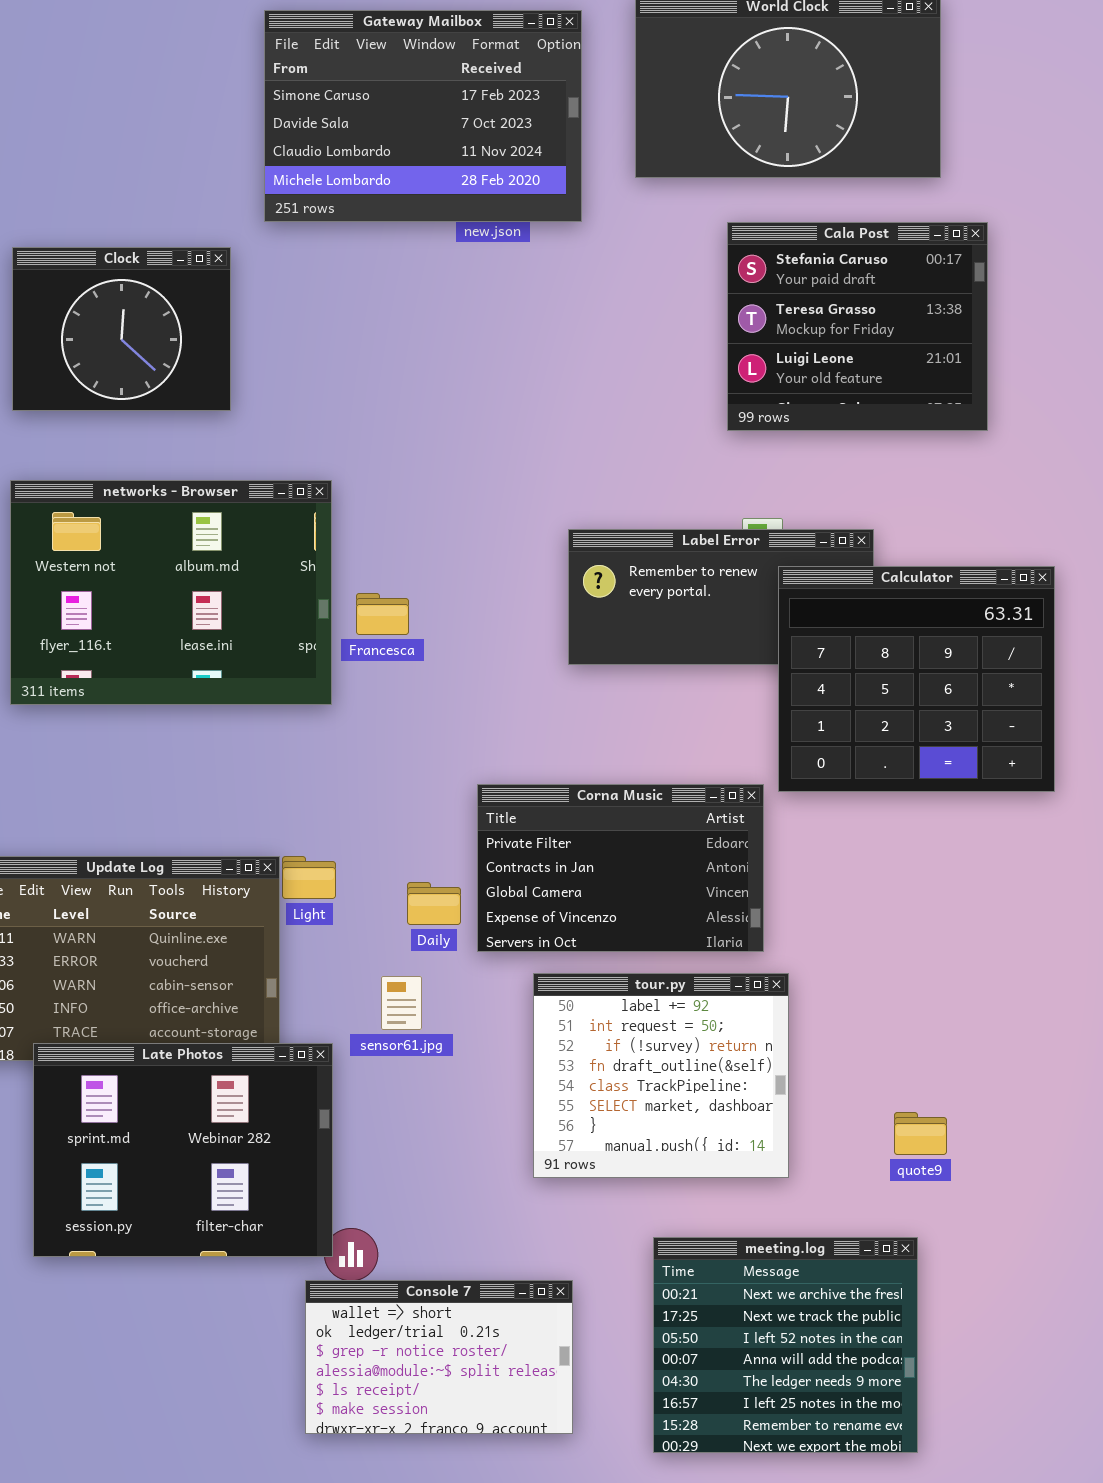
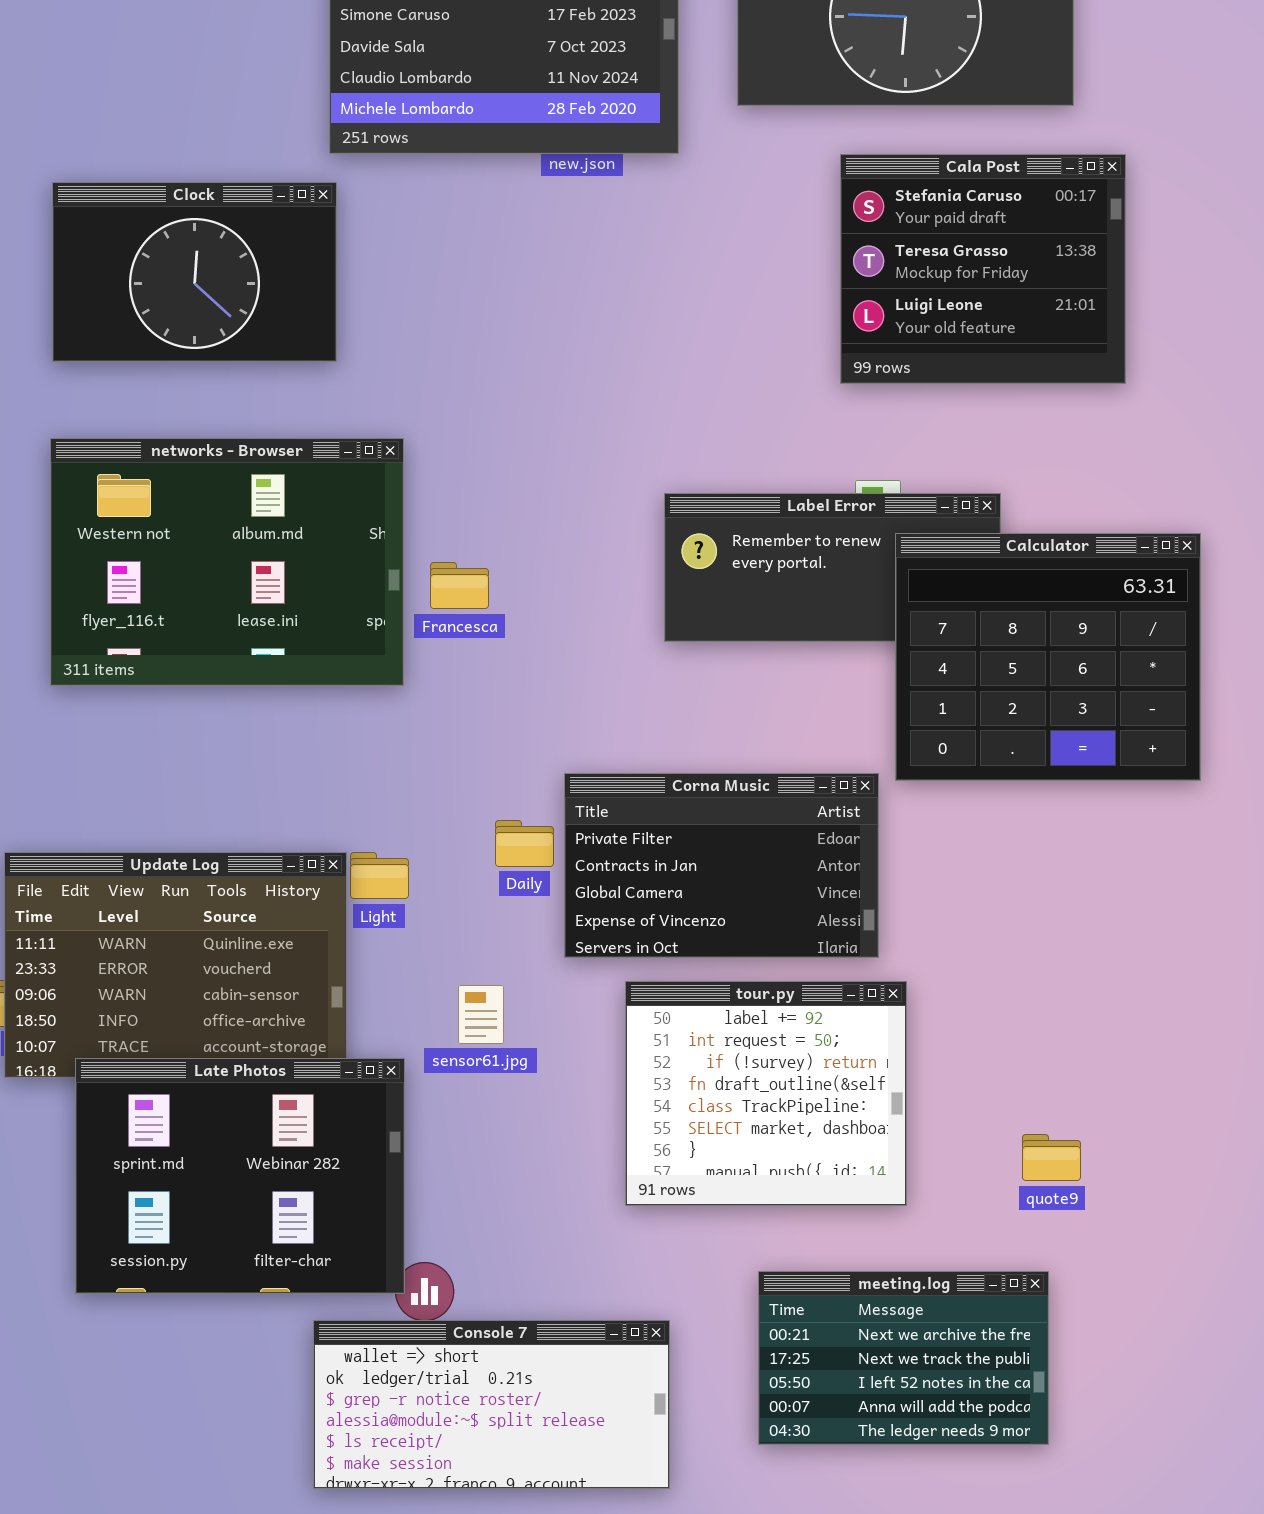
Clock: [12,247,231,411] -> [52,182,337,362], resized
Daily: [407,882,461,925] -> [495,820,554,867], moved
meeting.log: [653,1237,918,1453] -> [758,1271,1049,1445], resized
Console 7: [305,1280,573,1434] -> [313,1320,670,1489], resized

